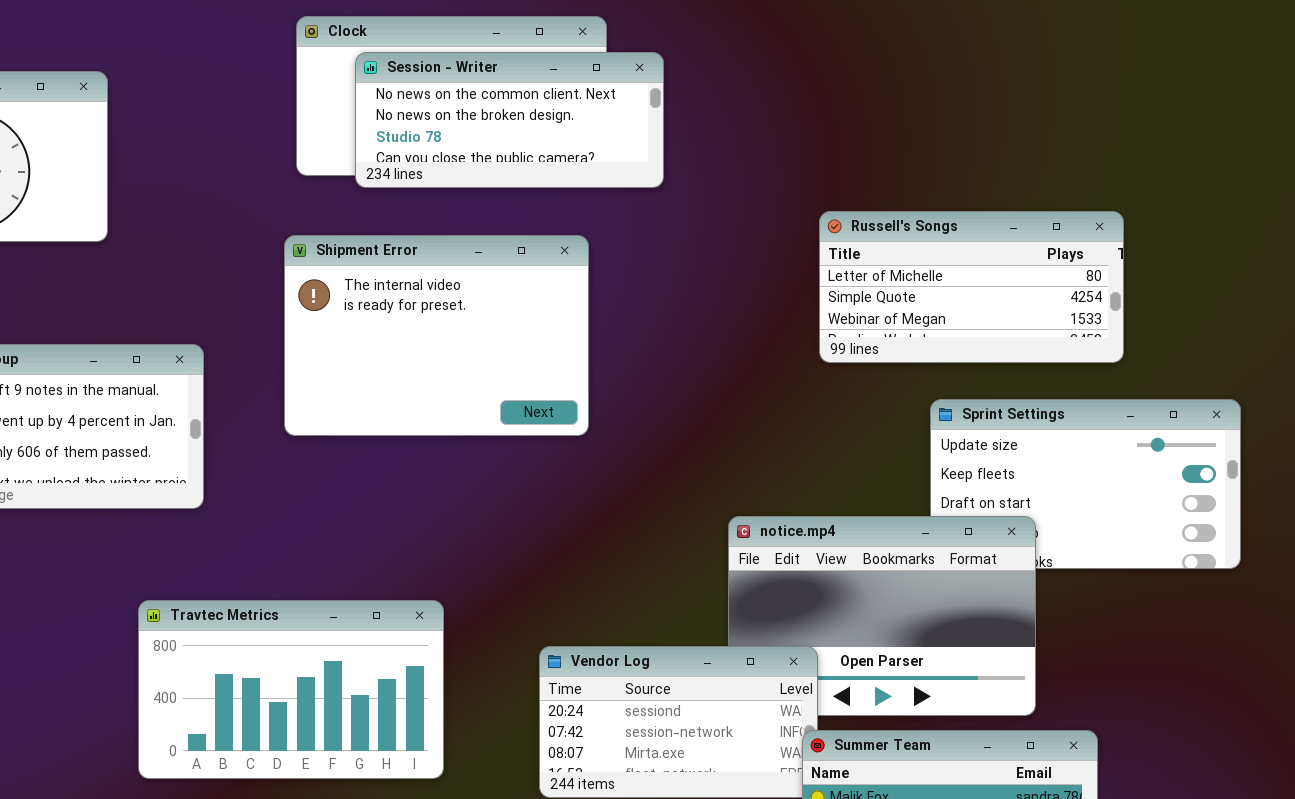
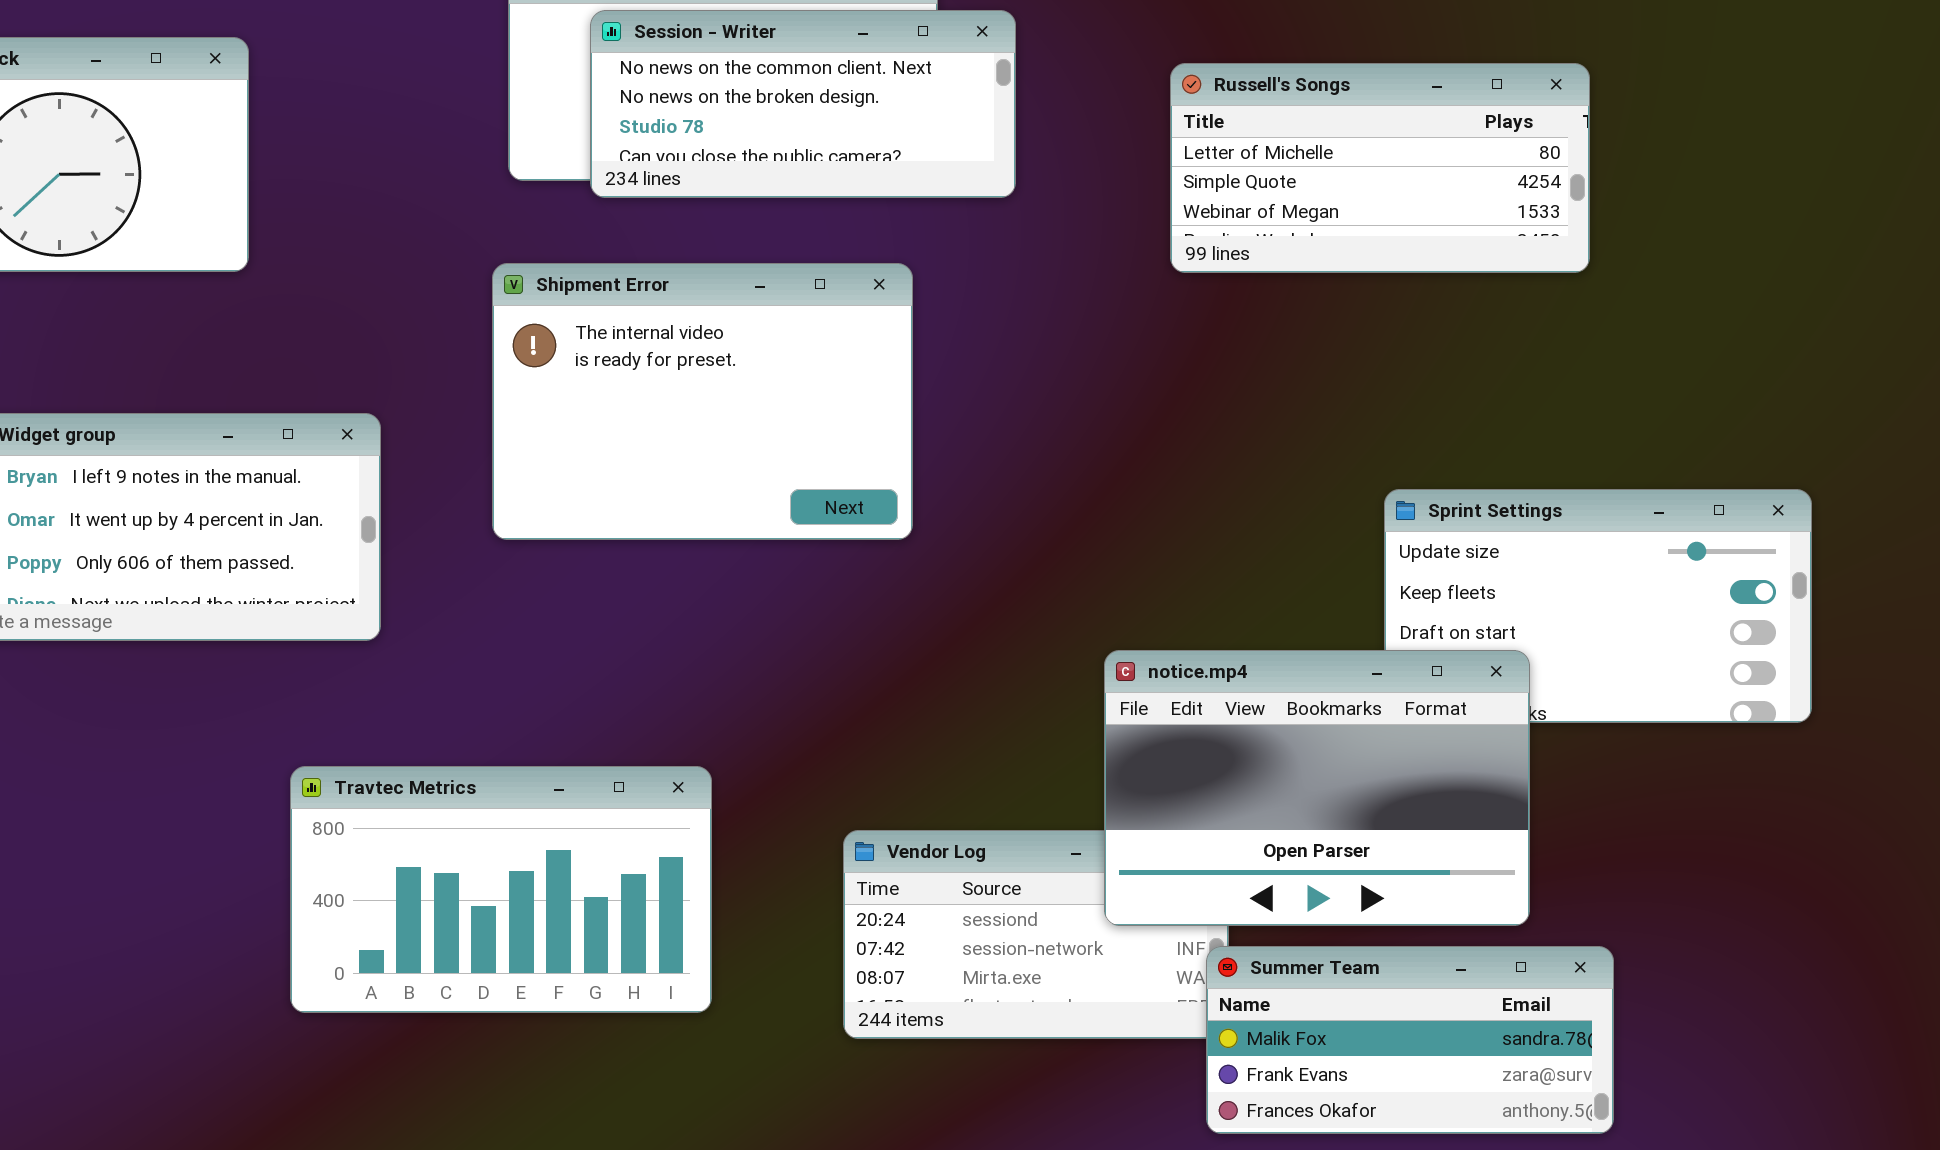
Russell's Songs: [819,211,1124,363] -> [1170,63,1590,273], moved
notice.mp4: [728,516,1036,716] -> [1104,650,1530,926], raised

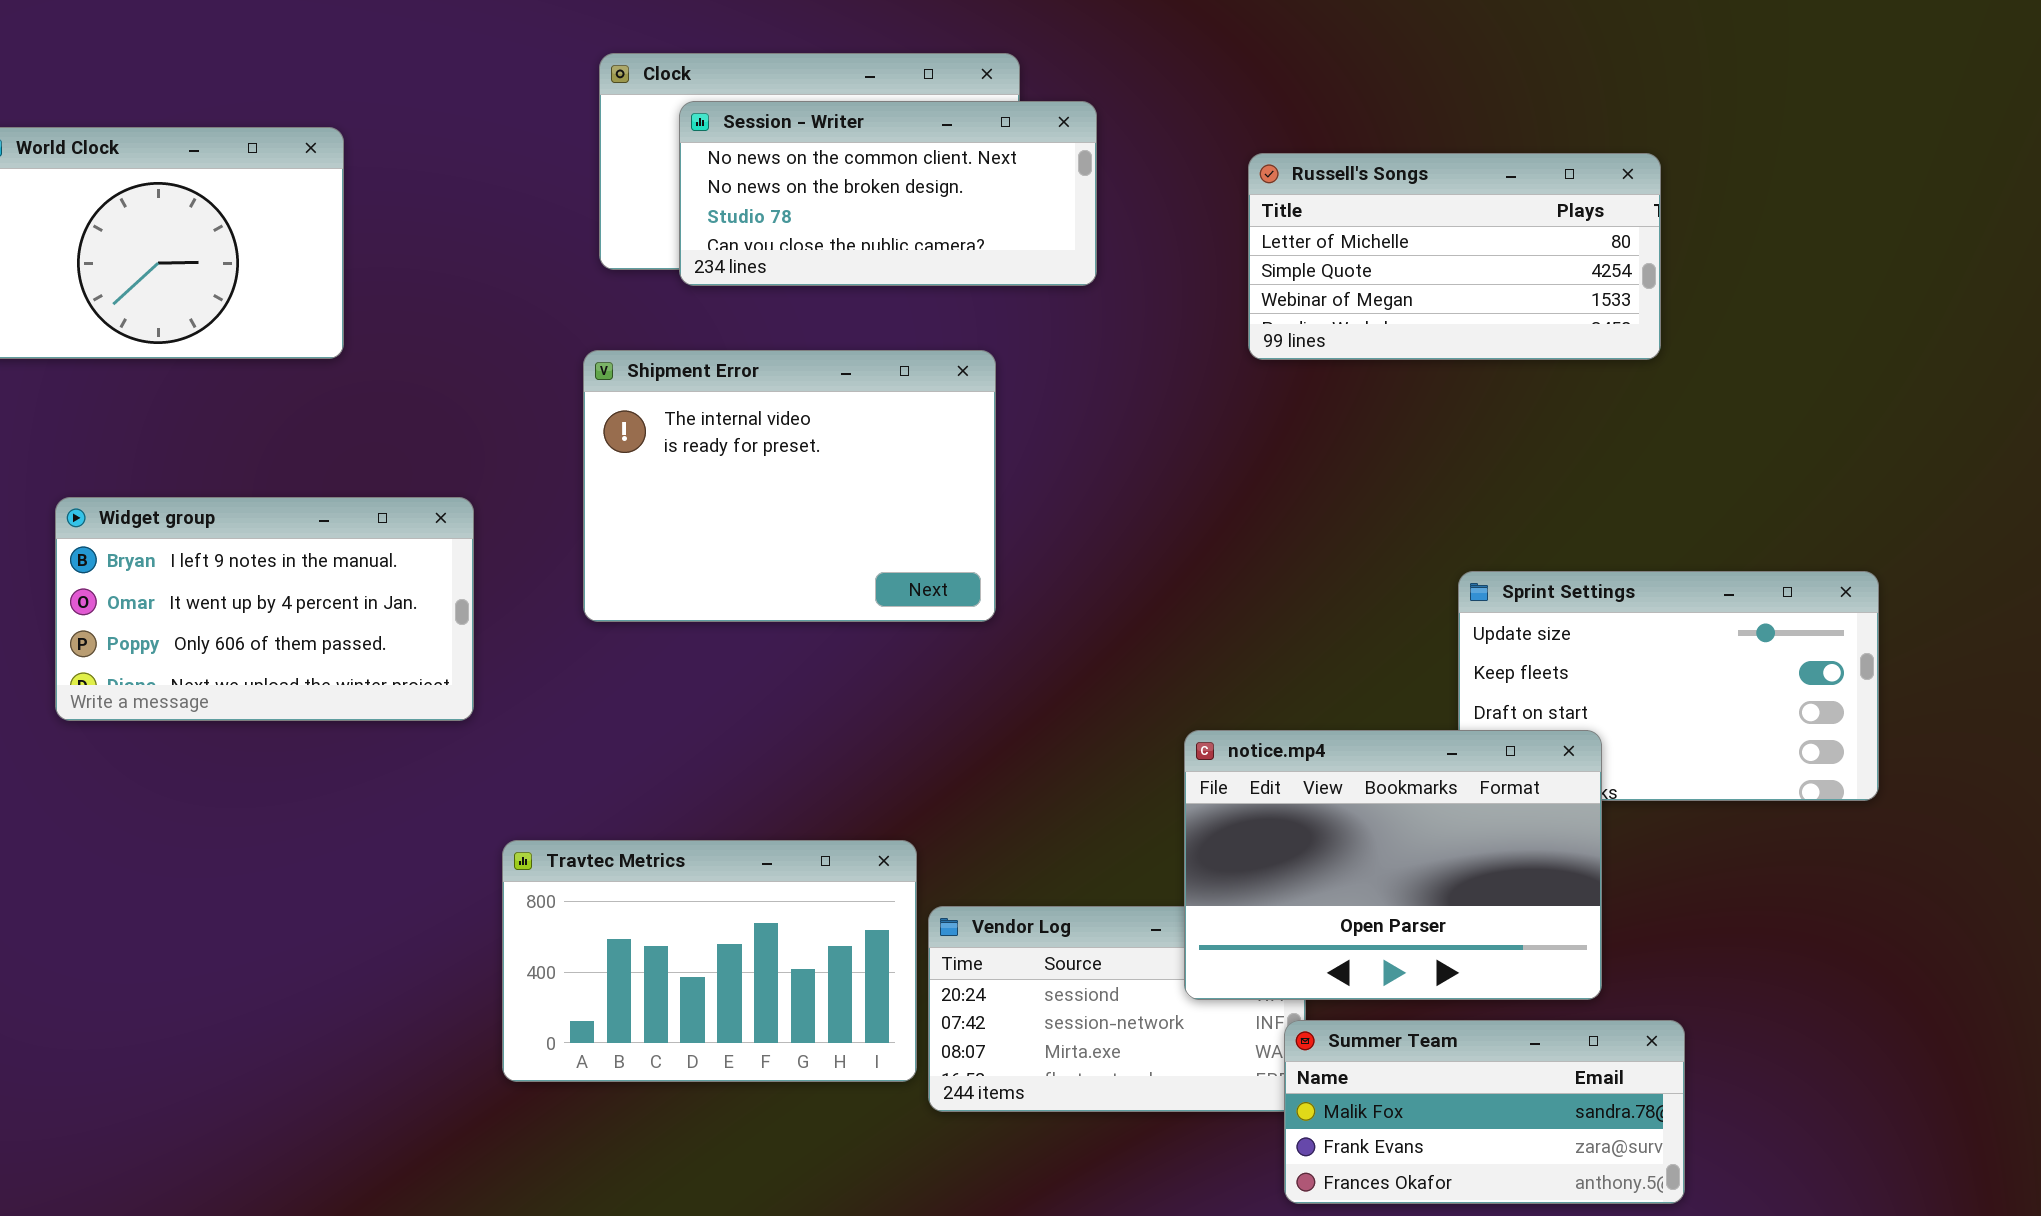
Travtec Metrics: [290,766,712,1013] -> [502,840,917,1082], moved

